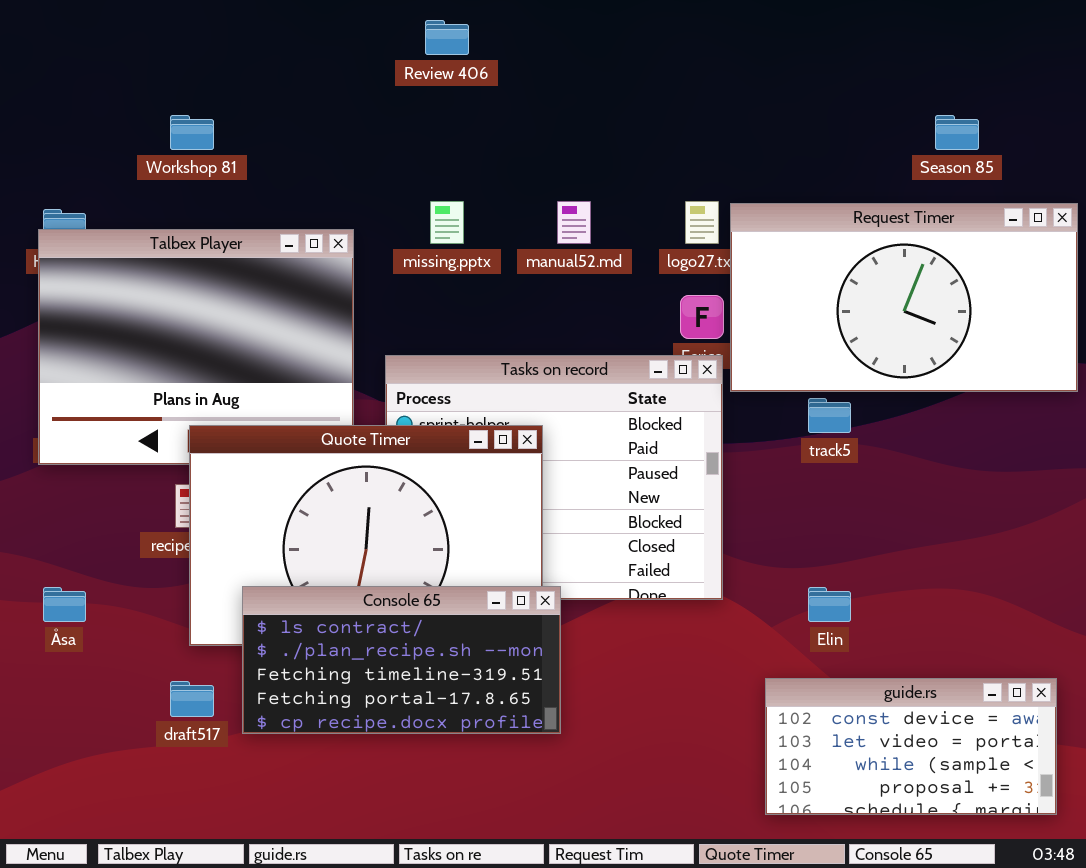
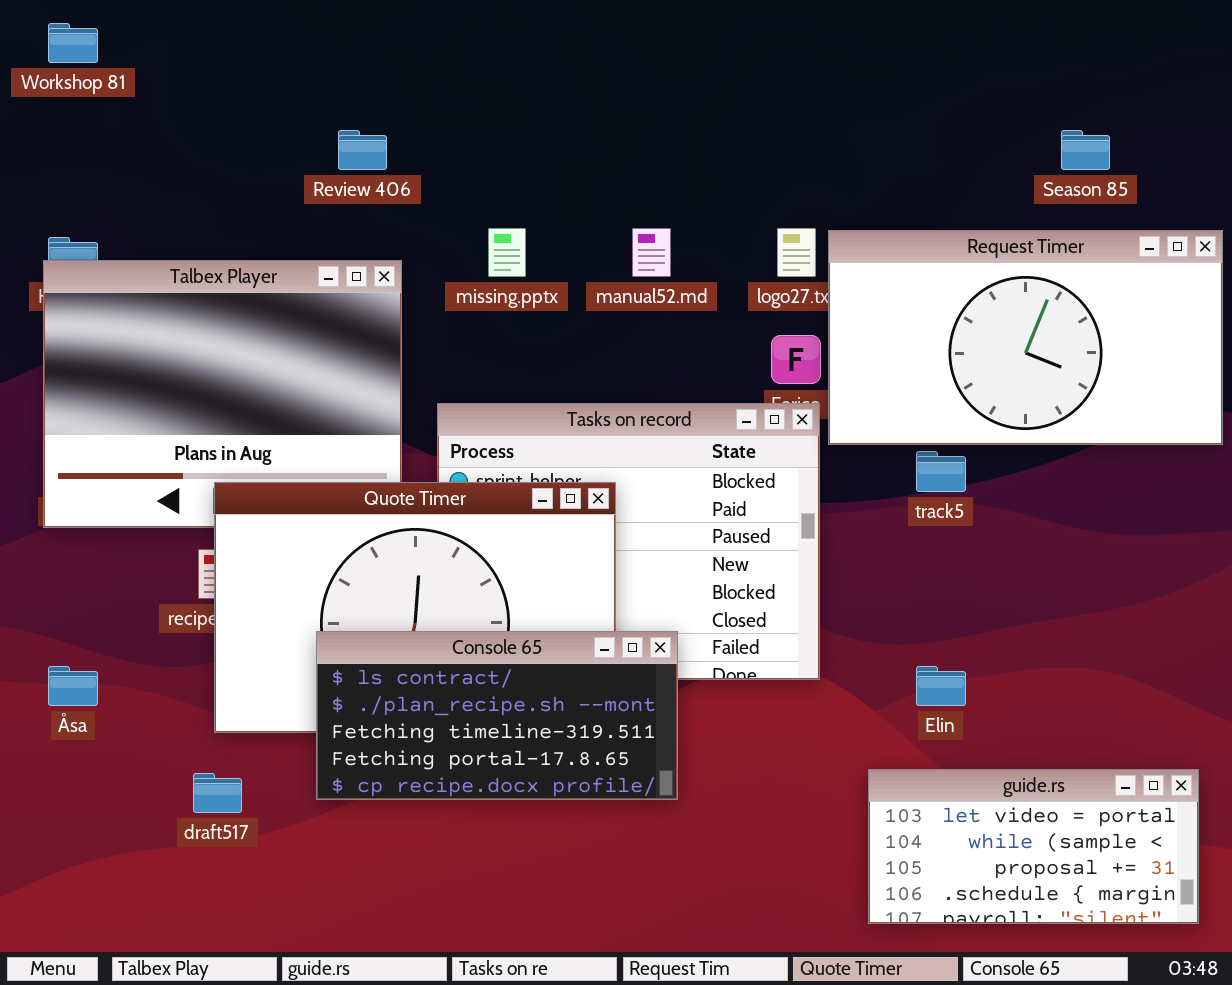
Review 406: [425,20,469,55] -> [338,130,387,170], moved
Workshop 81: [170,115,214,150] -> [48,23,98,63], moved
Console 65: [242,586,561,734] -> [316,631,678,800], moved
guide.rs: [765,678,1057,815] -> [868,769,1199,924], scrolled down 1 row

